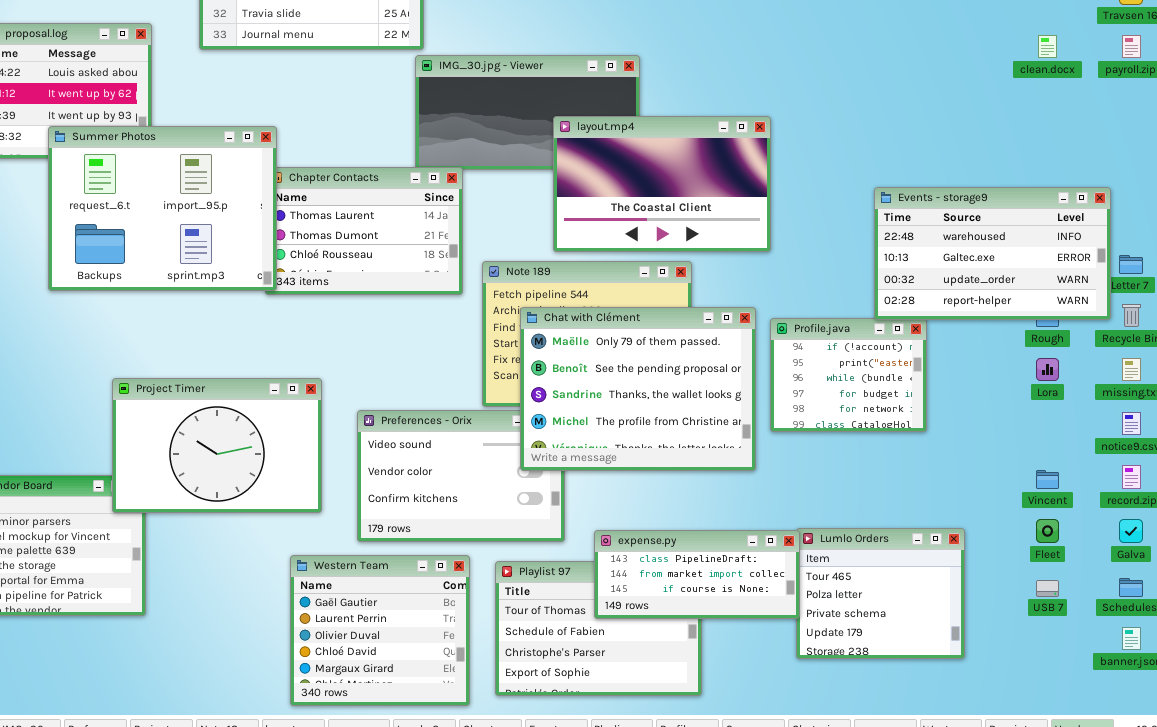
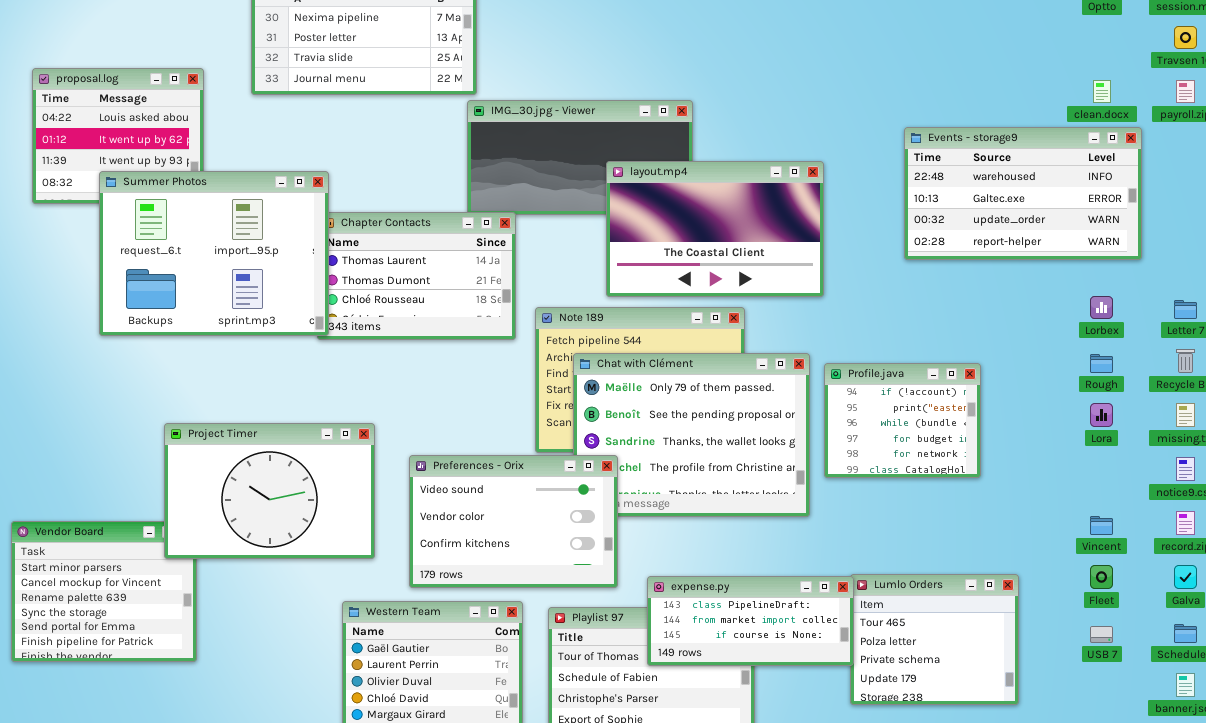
Events - storage9: [874,187,1111,320] -> [904,127,1142,260], moved
Preferences - Orix: [357,410,565,542] -> [409,455,618,588], raised

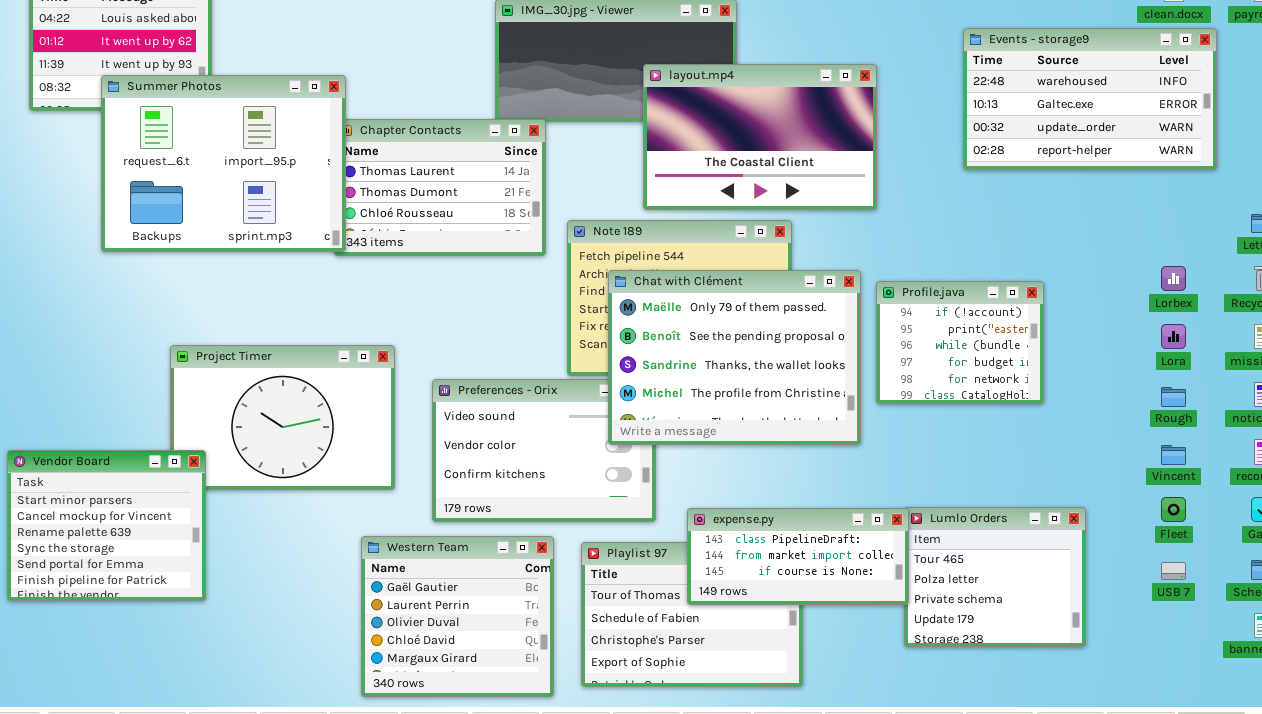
Lorbex: [1090,296,1113,319] -> [1161,266,1186,291], moved
Chat with Clément: [573,353,810,517] -> [608,270,861,445], raised
Rough: [1090,354,1113,373] -> [1161,387,1186,407], moved
Vendor Board: [11,521,197,662] -> [7,450,206,601], raised

